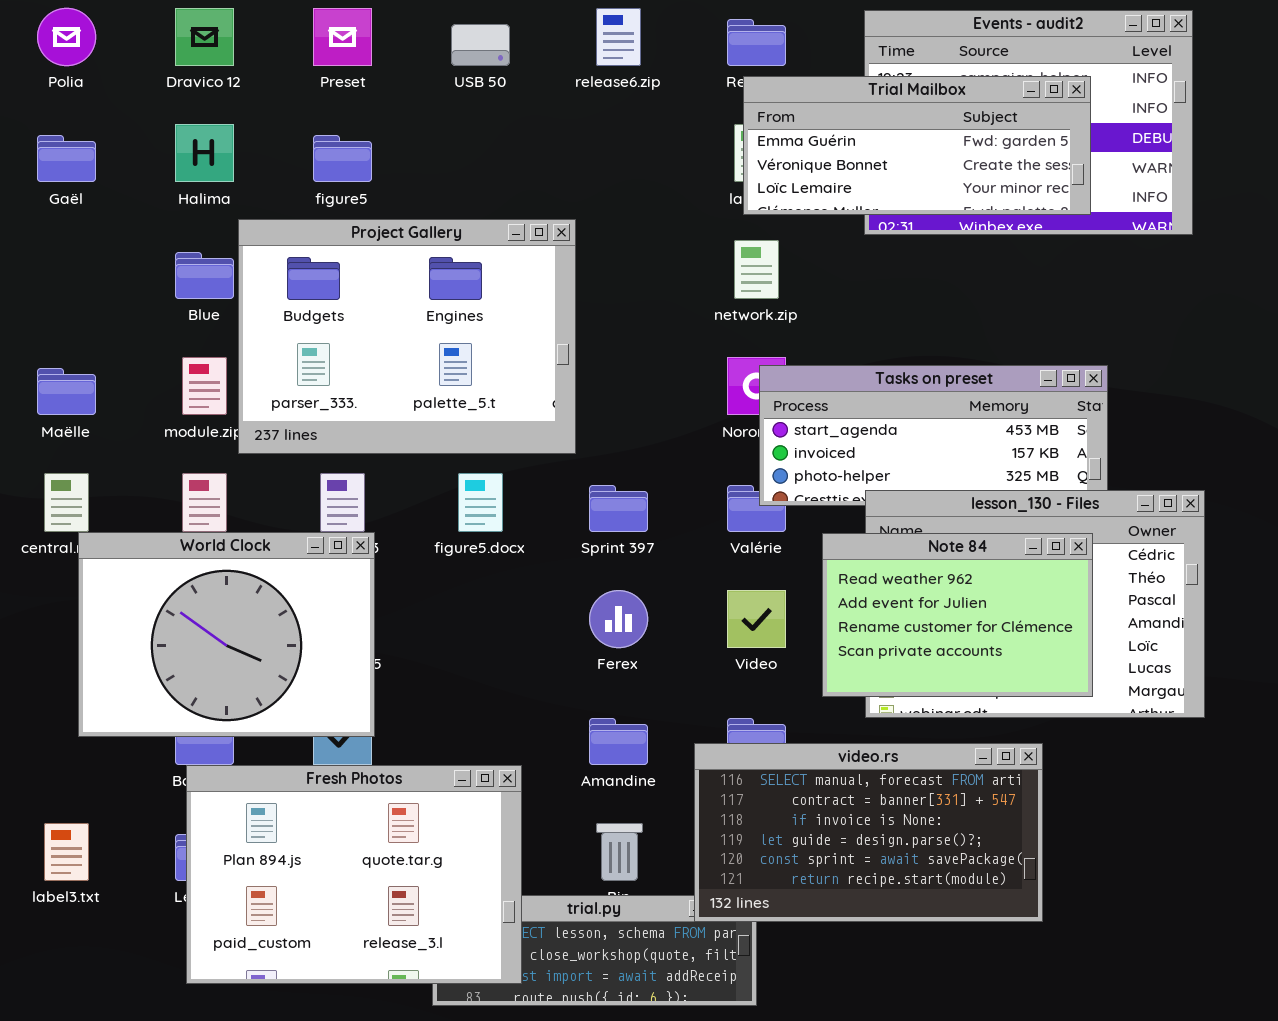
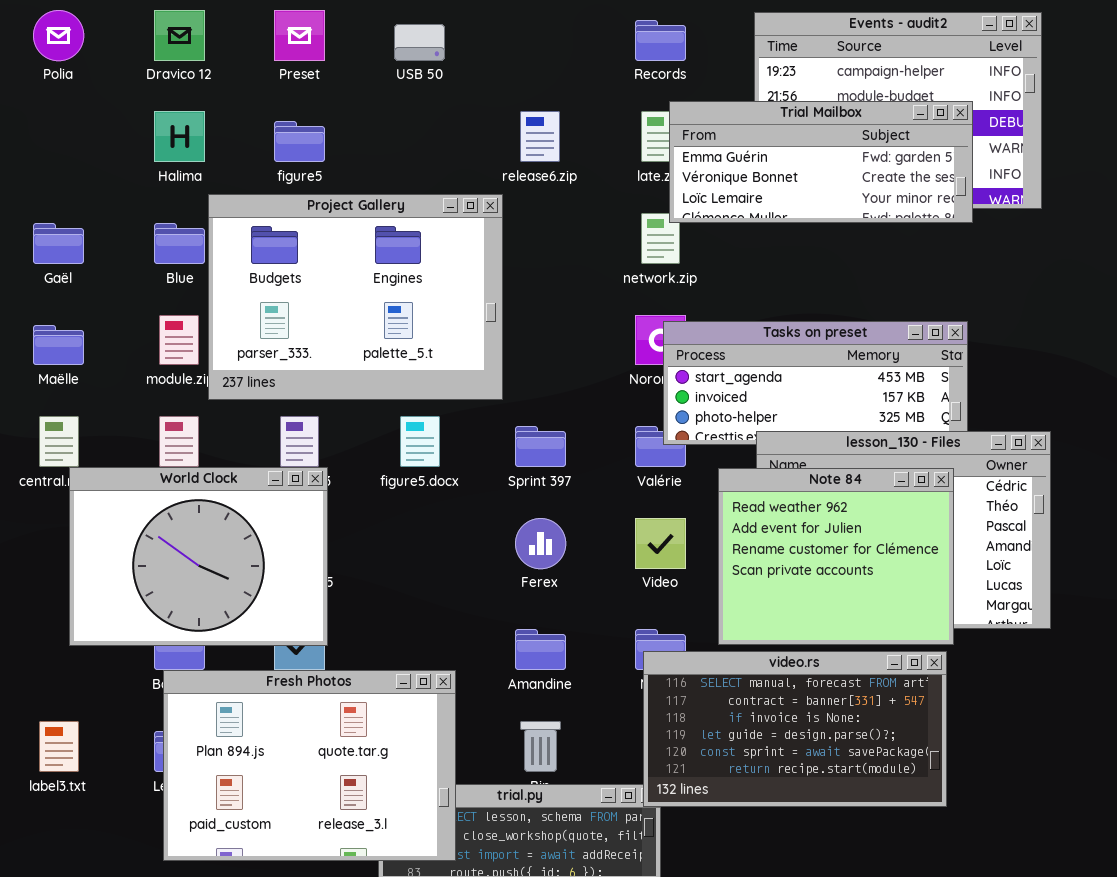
release6.zip: [596,8,641,66] -> [520,111,560,162], moved
Trial Mailbox: [743,76,1091,215] -> [669,101,973,223], moved
Gaël: [37,135,96,182] -> [33,223,84,264], moved
Note 84: [822,533,1093,697] -> [718,468,954,645], resized
video.rs: [694,743,1043,922] -> [643,651,947,807], moved

